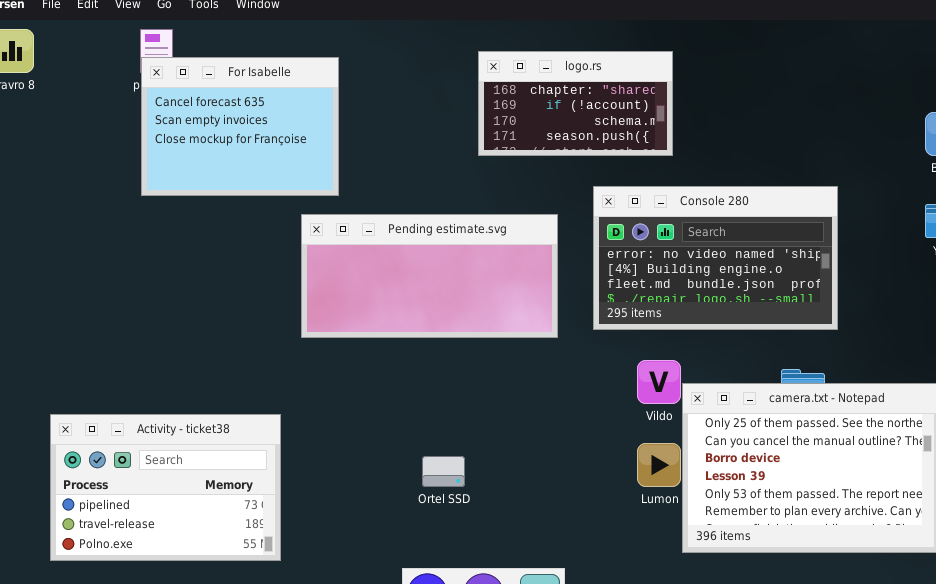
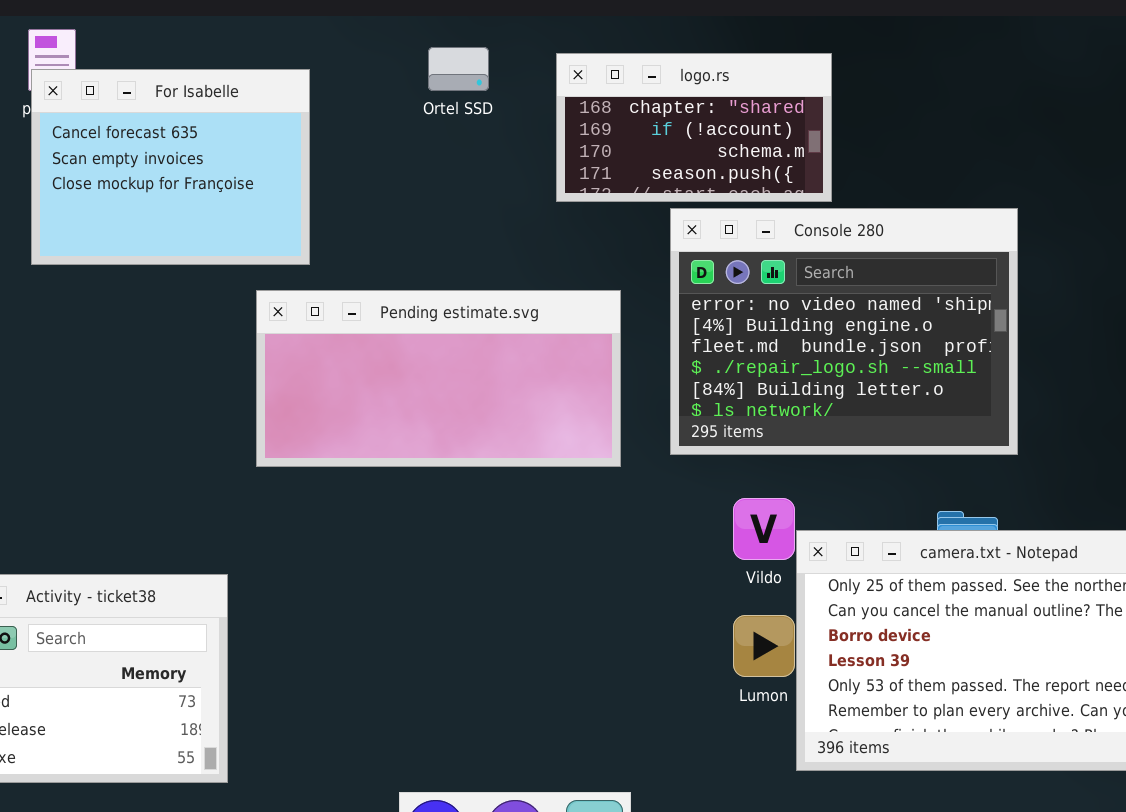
logo.rs: [478,51,673,156] -> [556,53,832,202], moved
Console 280: [593,186,838,330] -> [670,208,1018,455], resized
Ortel SSD: [422,456,465,487] -> [428,47,489,91], moved

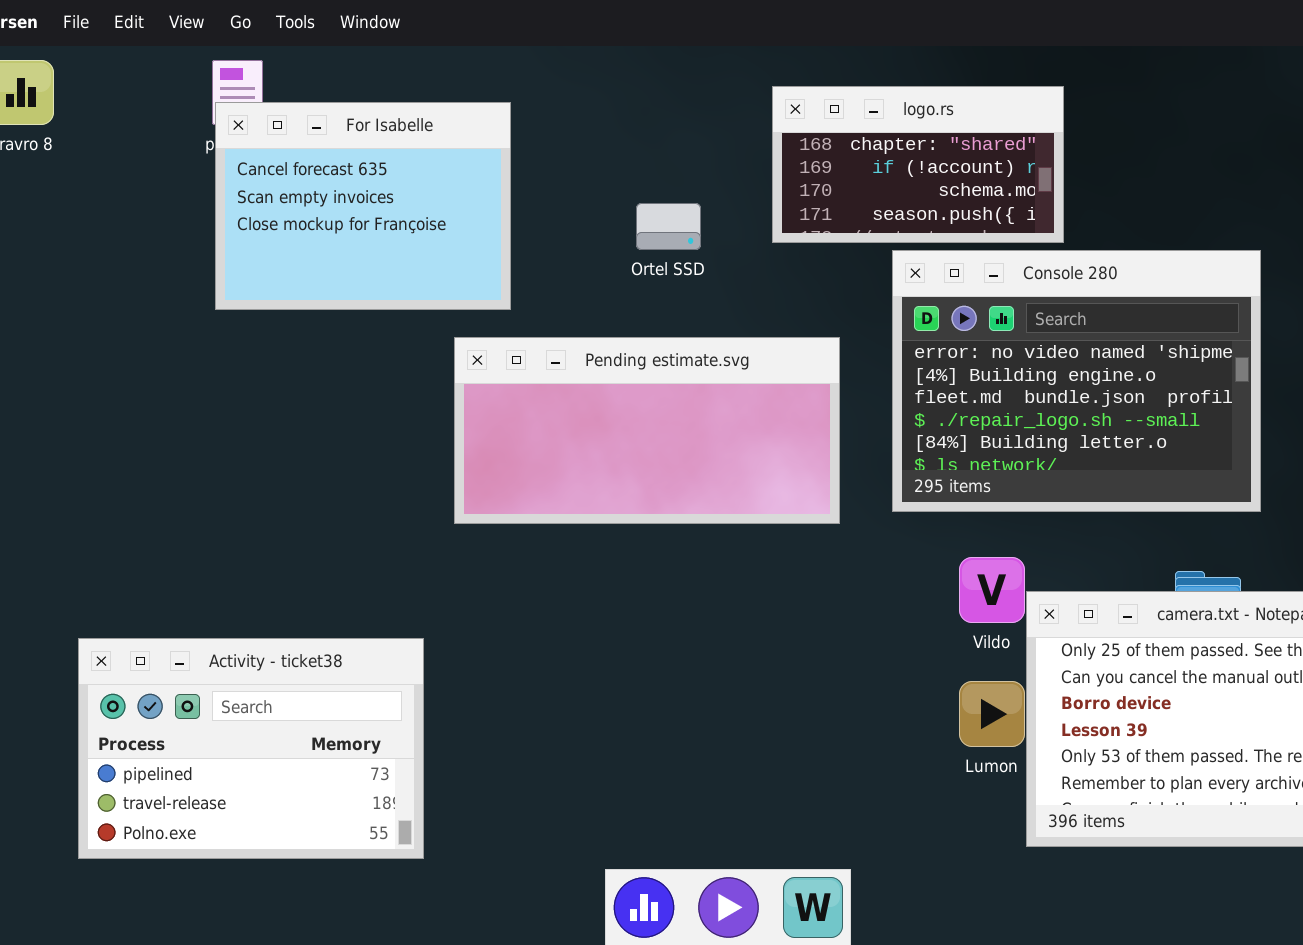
Ortel SSD: [428,47,489,91] -> [636,203,701,250], moved

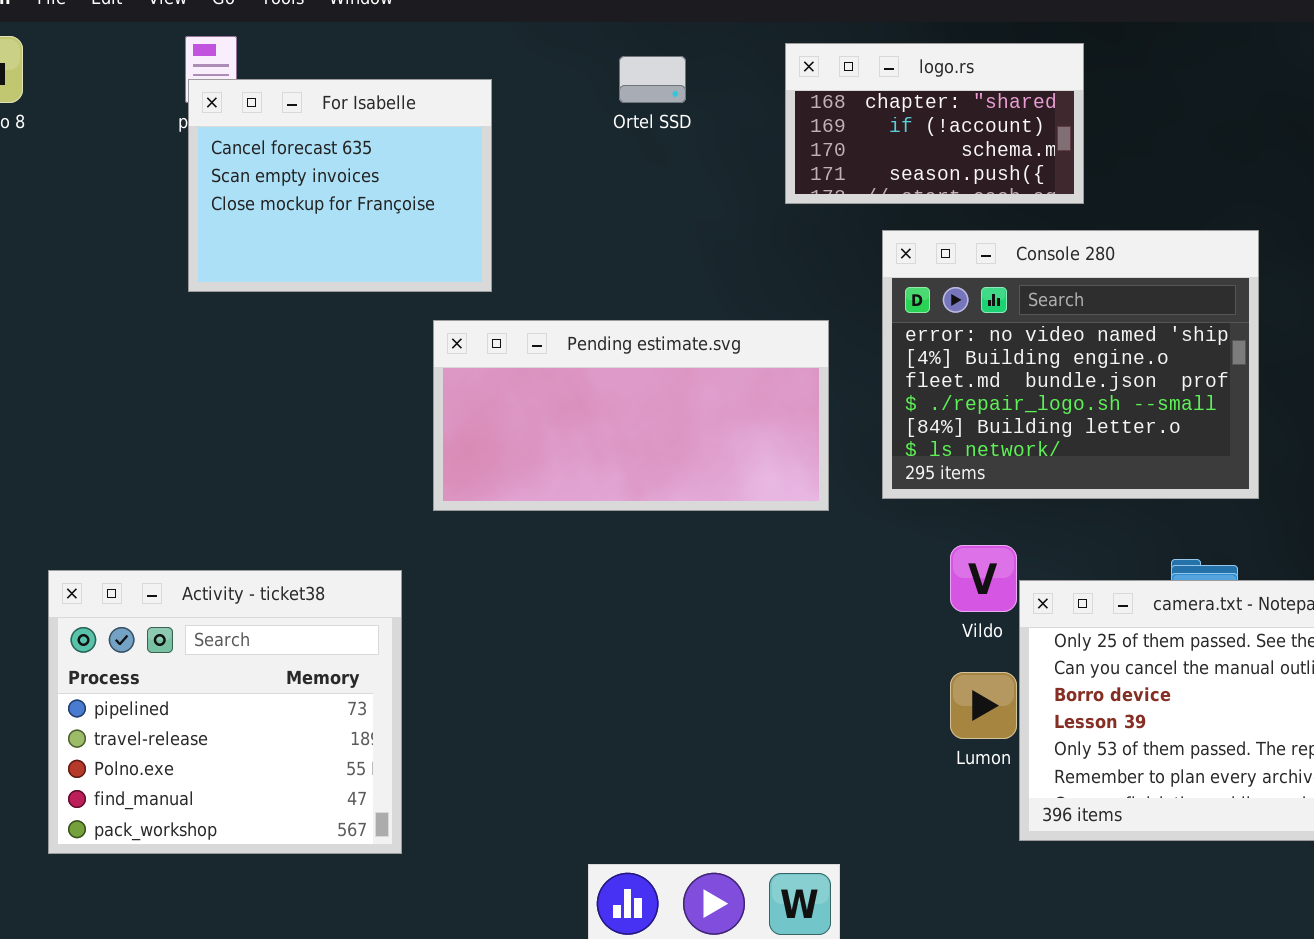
logo.rs: [772,86,1064,243] -> [785,43,1084,204], moved
Ortel SSD: [636,203,701,250] -> [619,56,686,103], moved
Activity - ticket38: [78,638,424,859] -> [48,570,402,854], resized

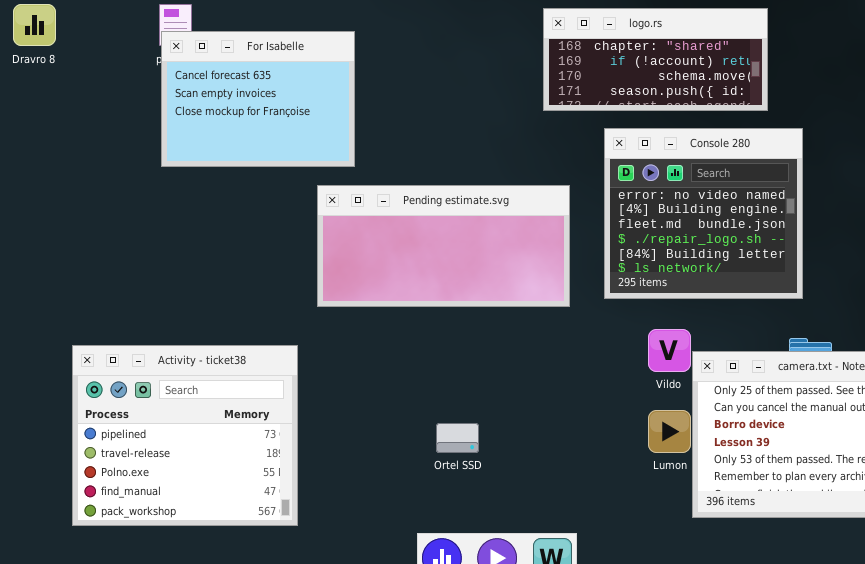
logo.rs: [785,43,1084,204] -> [543,8,768,111], resized
Ortel SSD: [619,56,686,103] -> [436,423,479,453], moved
Console 280: [882,230,1259,499] -> [604,128,803,299], resized

